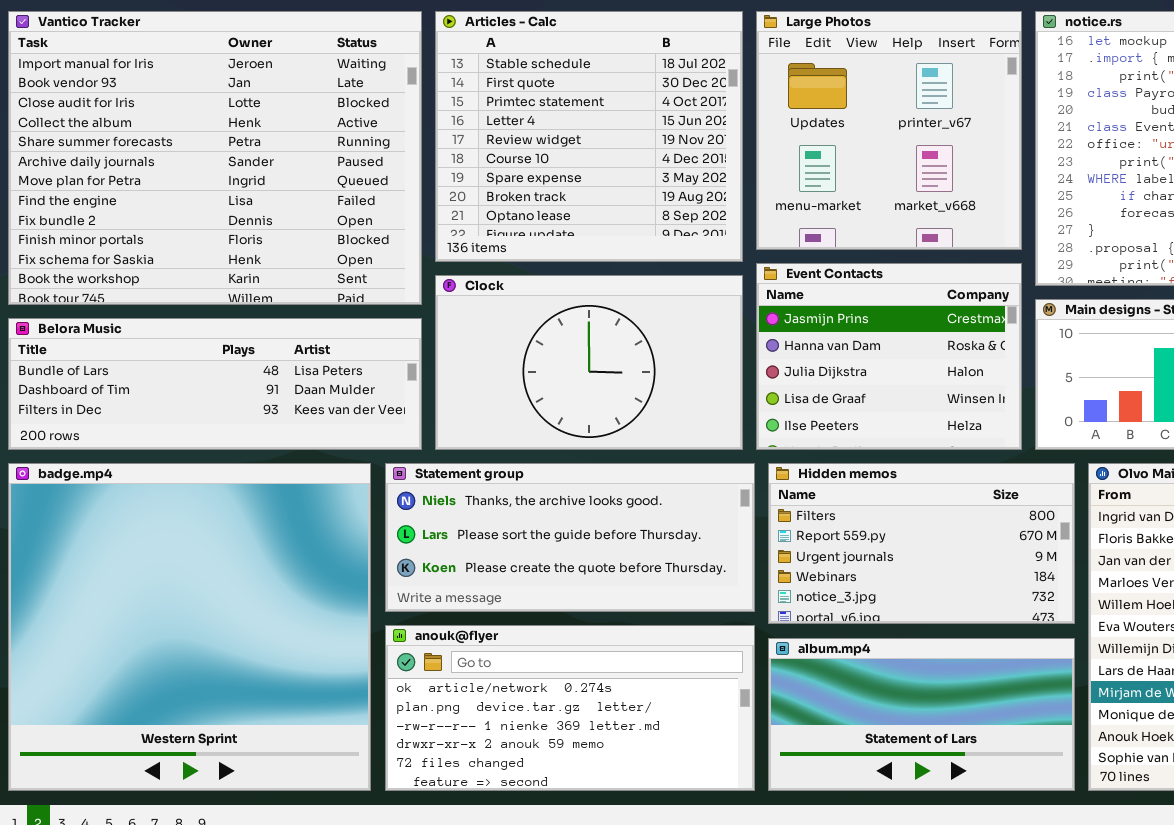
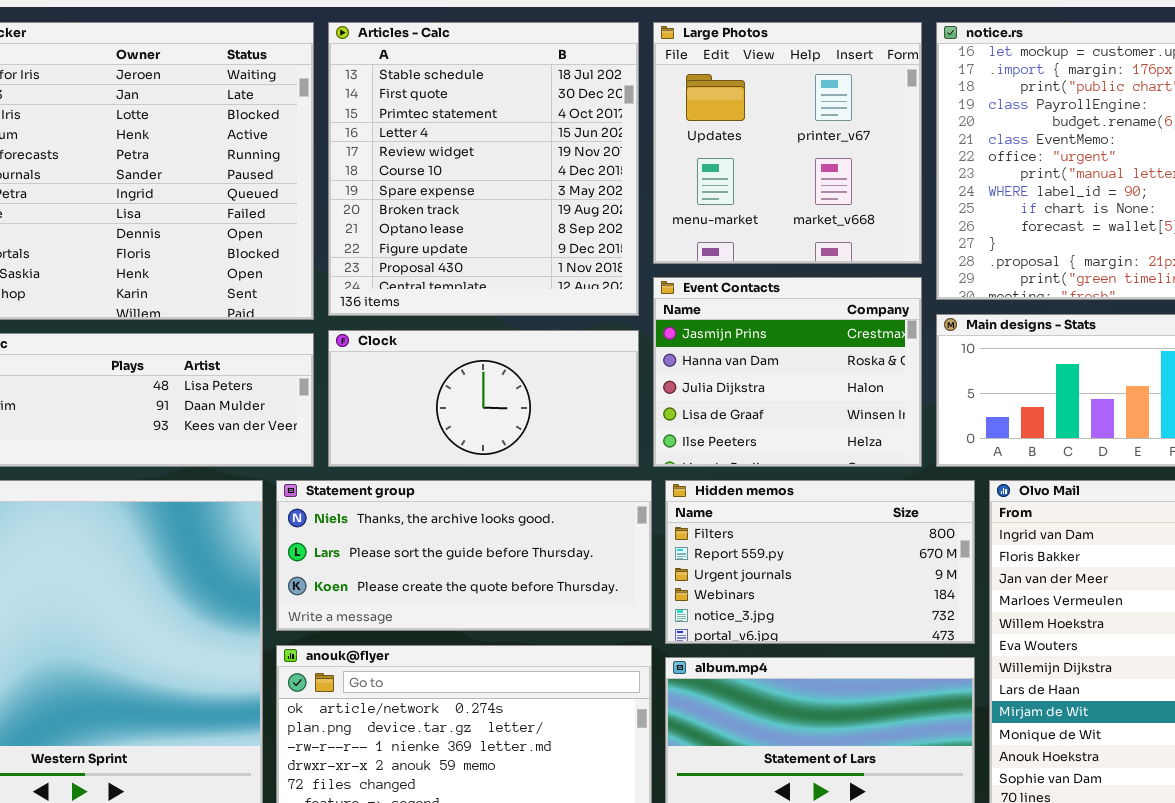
Articles - Calc: [435,11,743,262] -> [328,22,639,316], resized
Clock: [435,275,743,450] -> [328,330,639,467], resized

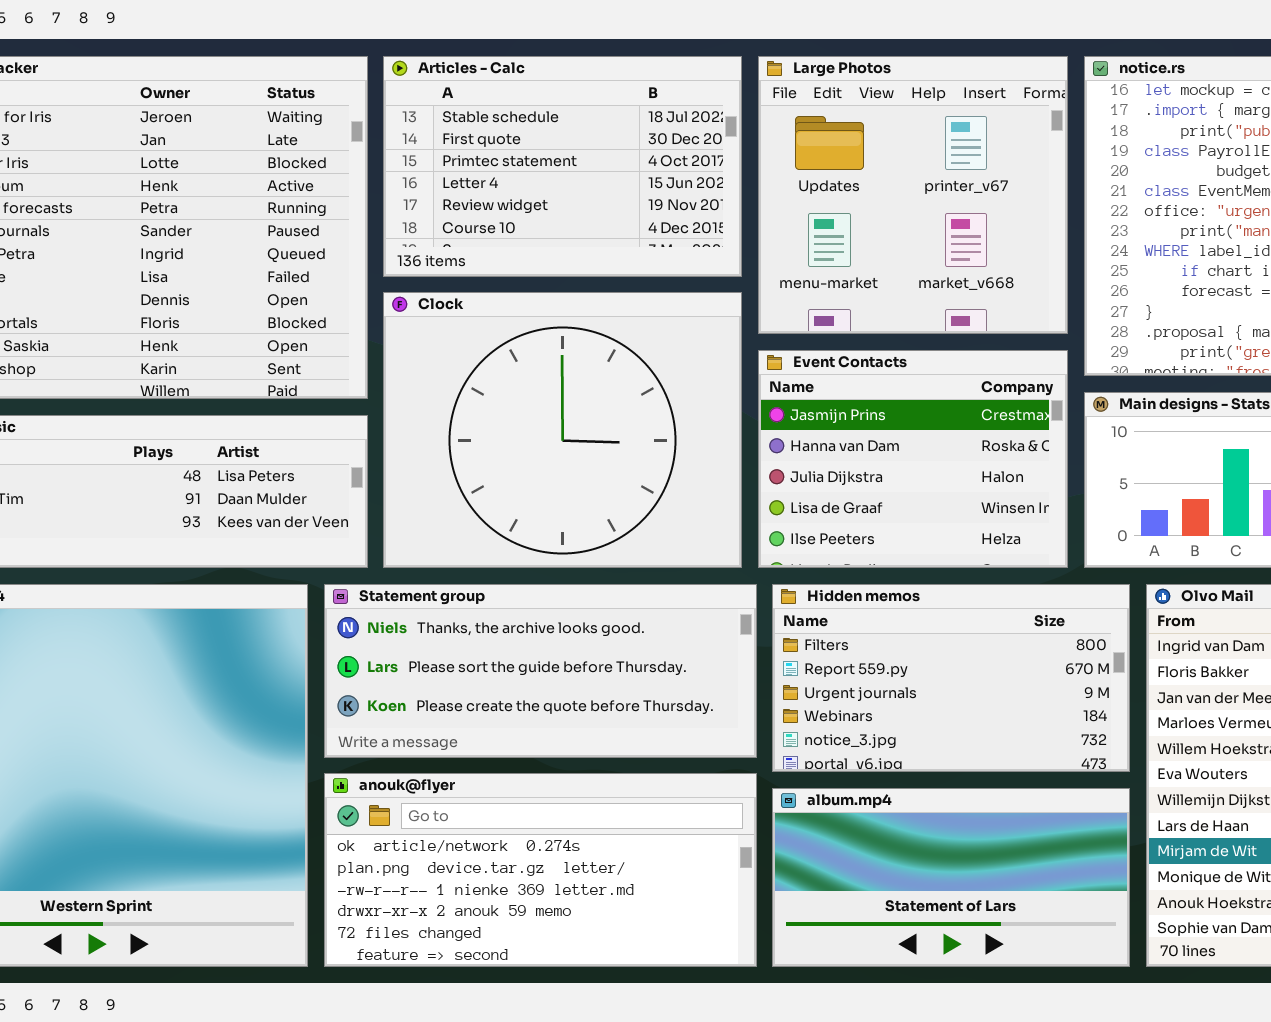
Articles - Calc: [328,22,639,316] -> [383,56,742,277], resized
Clock: [328,330,639,467] -> [383,292,742,568], resized

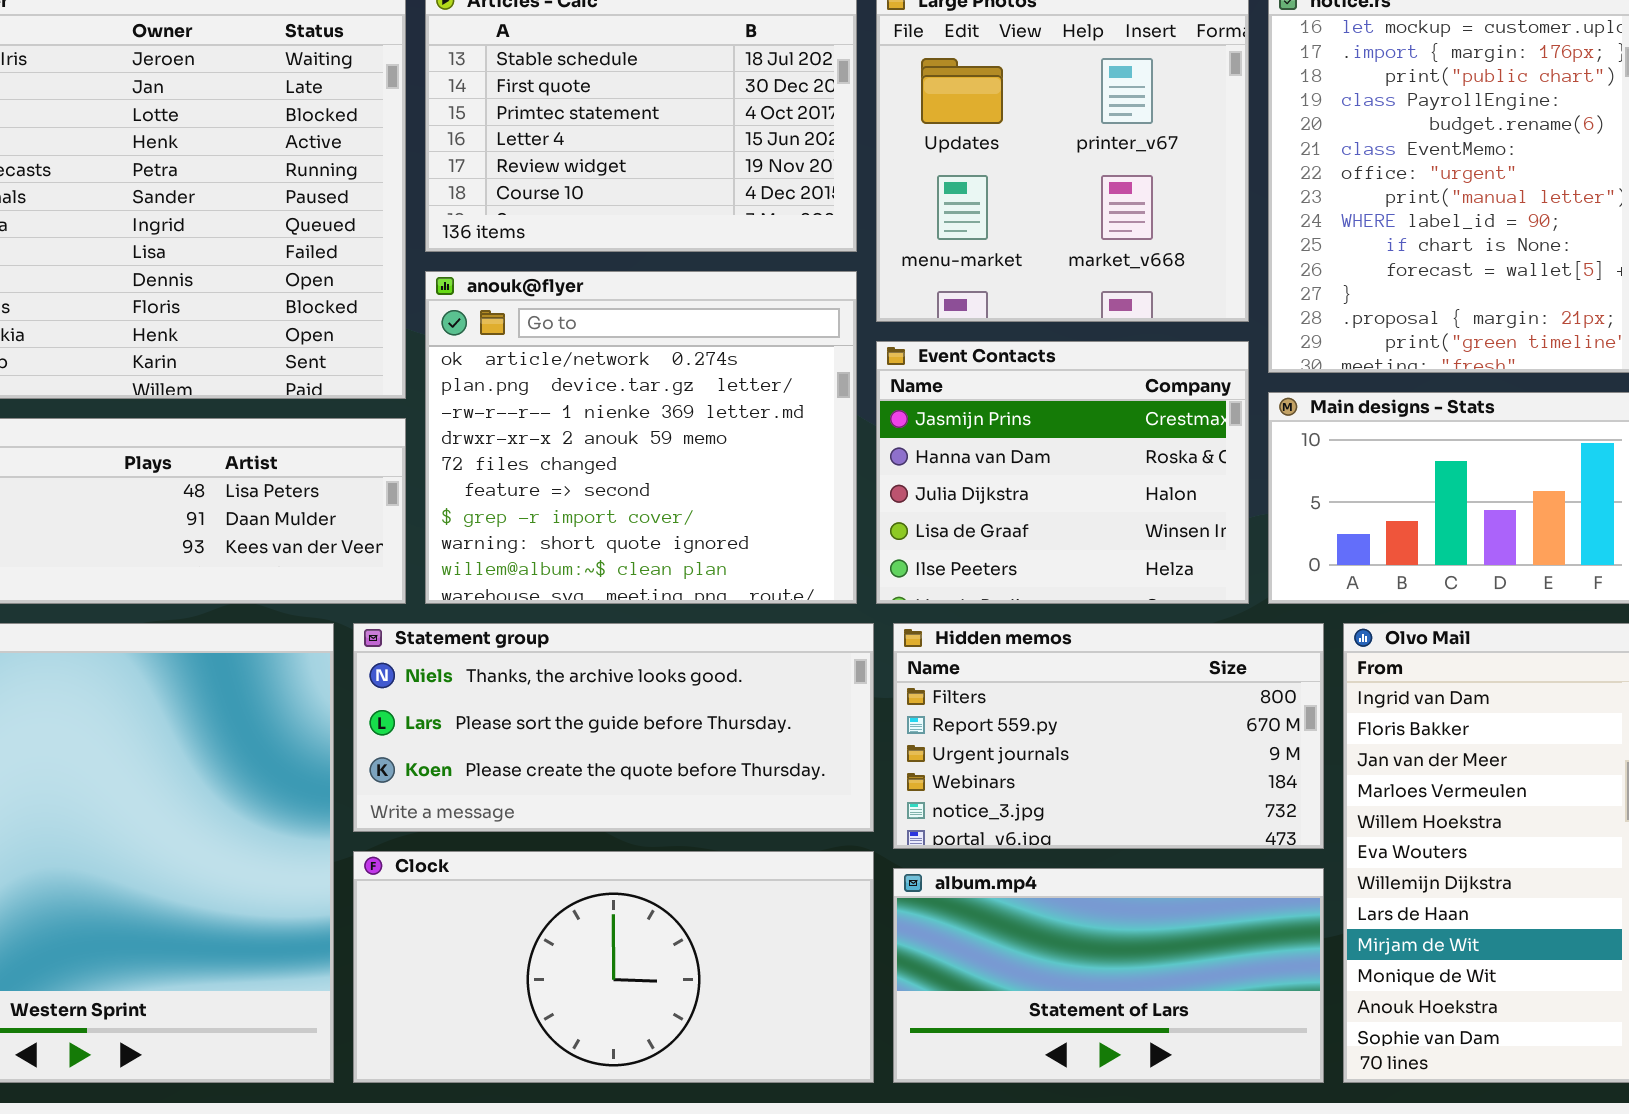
Clock: [383,292,742,568] -> [353,851,874,1083], moved, resized
anouk@flyer: [324,773,757,967] -> [425,271,857,604], moved, resized

